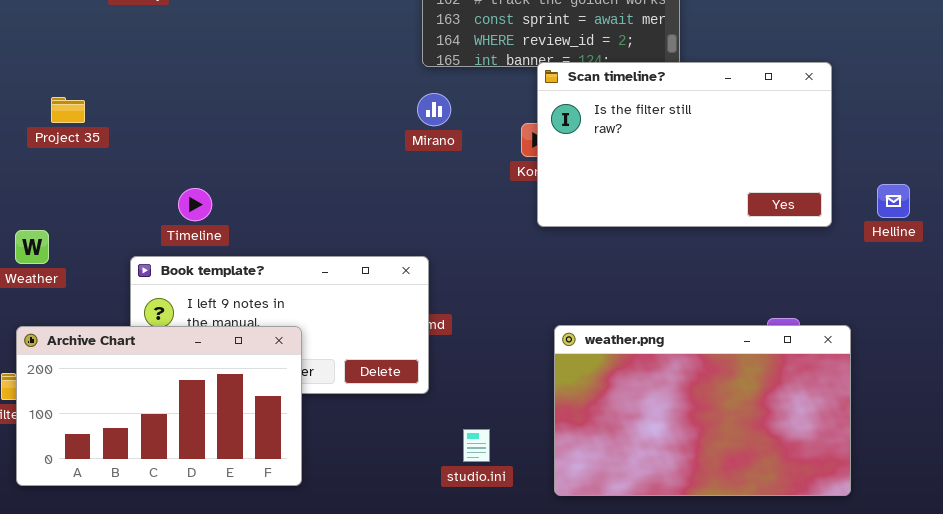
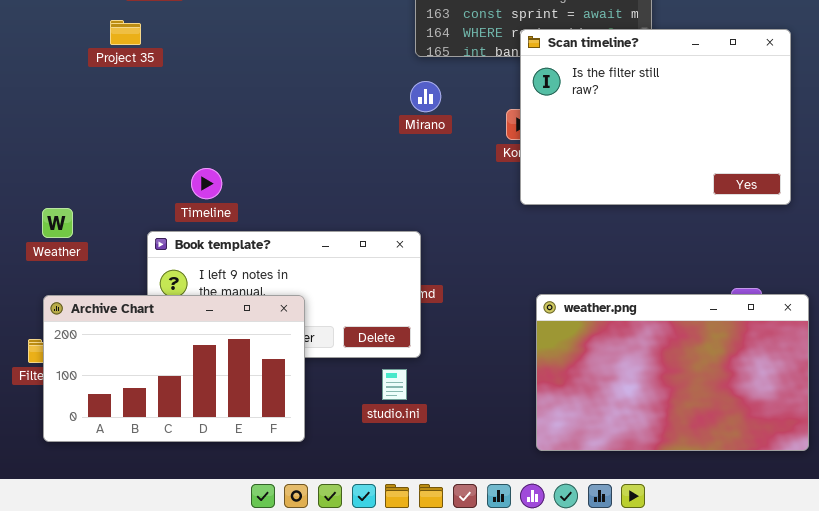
Scan timeline?: [537,62,832,227] -> [520,29,791,205], resized
Project 35: [51,97,85,123] -> [110,20,141,45], moved
studio.ini: [463,429,490,462] -> [382,369,407,400], moved

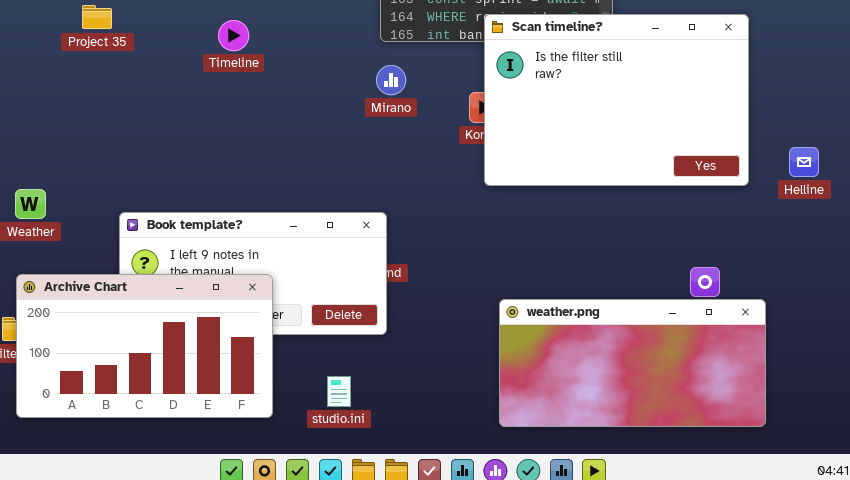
Timeline: [191,168,222,199] -> [218,20,249,51], moved
weather.png: [536,294,809,451] -> [499,299,766,427], resized
studio.ini: [382,369,407,400] -> [327,376,351,407], moved

